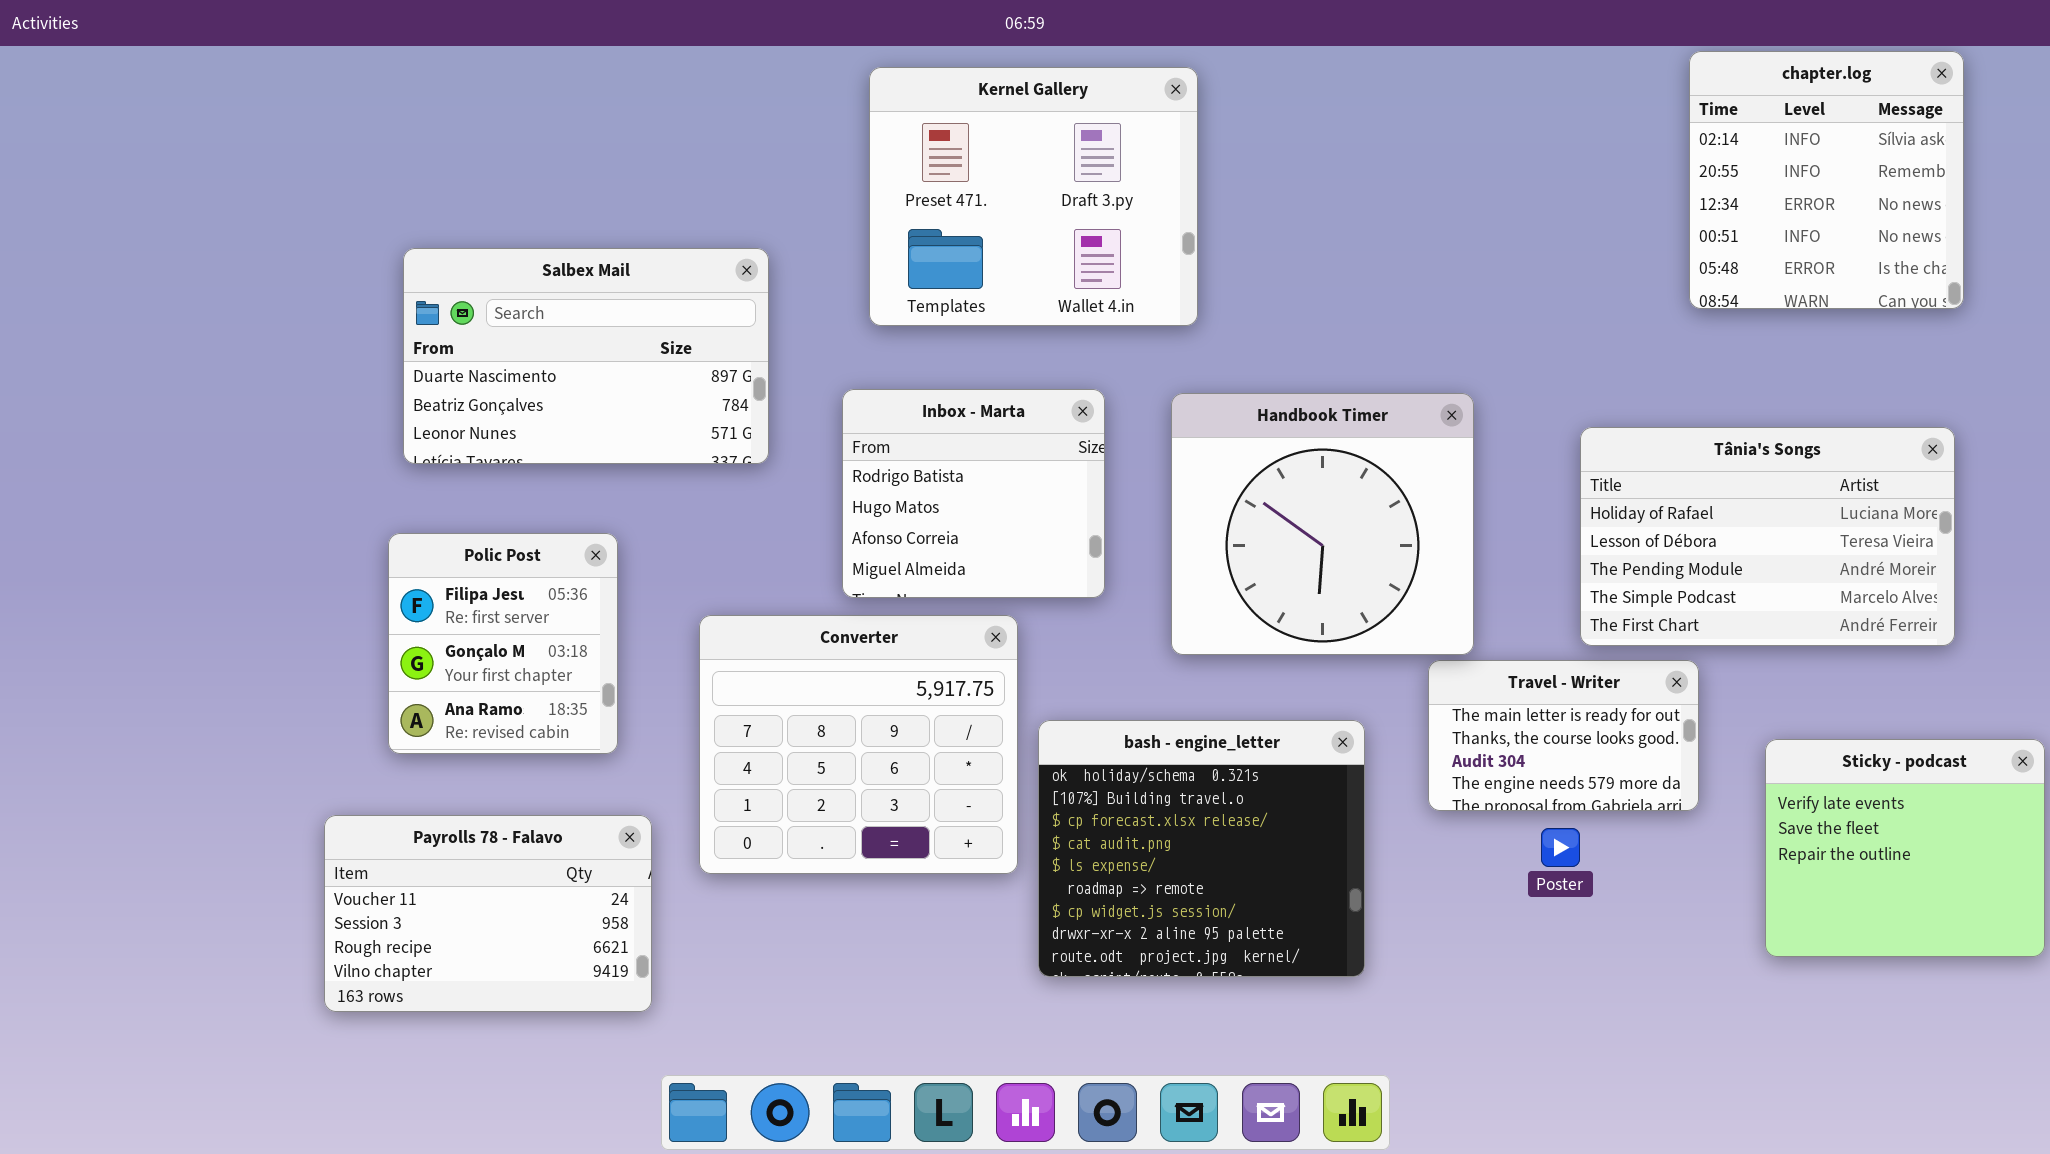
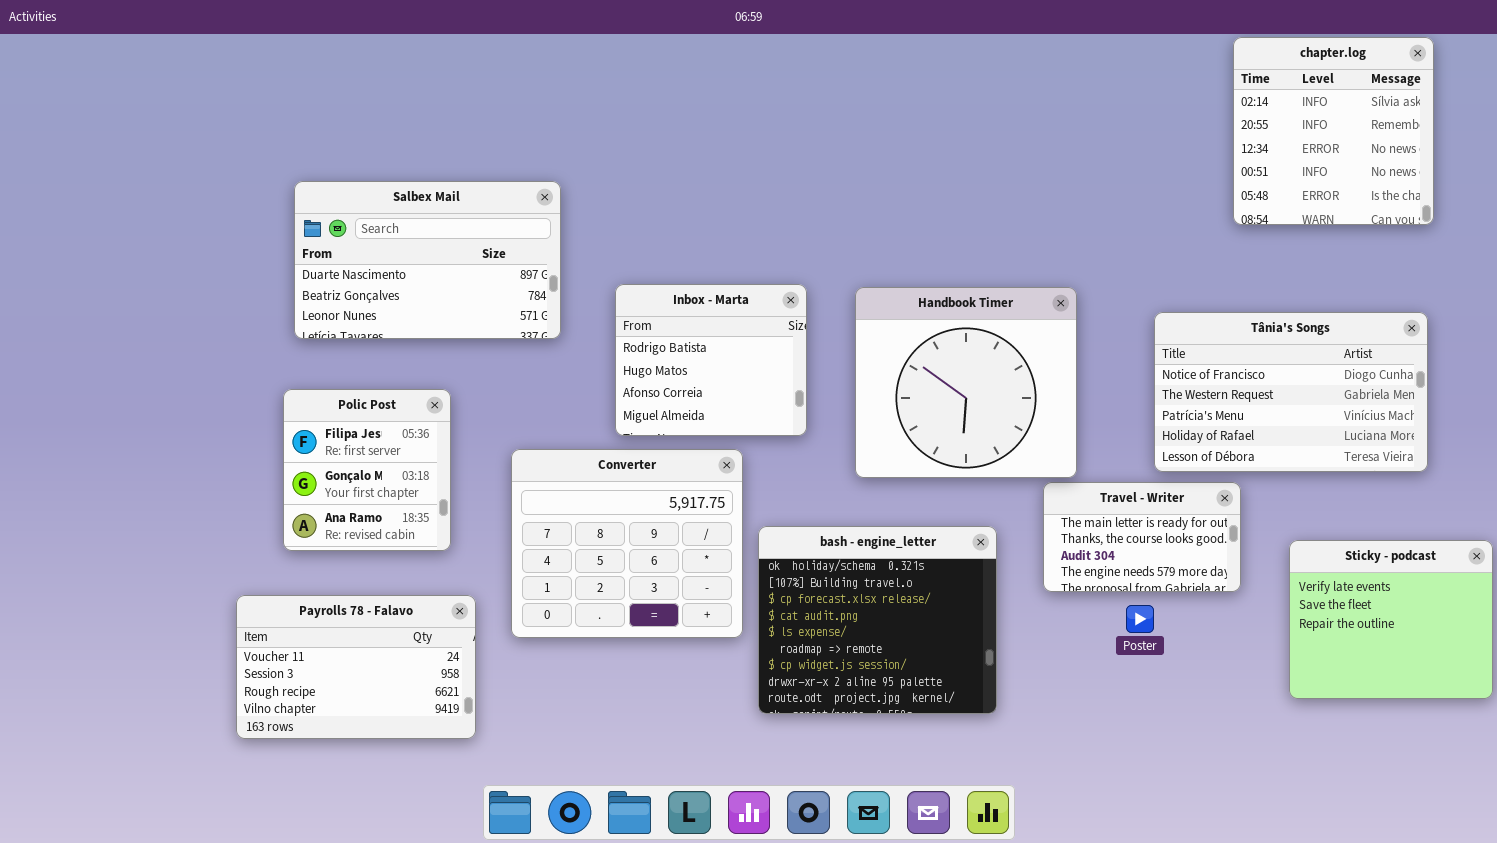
Kernel Gallery: [869,67,1198,326] -> none, closed
Tânia's Songs: [1580,427,1955,646] -> [1154,312,1428,472], scrolled up 3 rows

